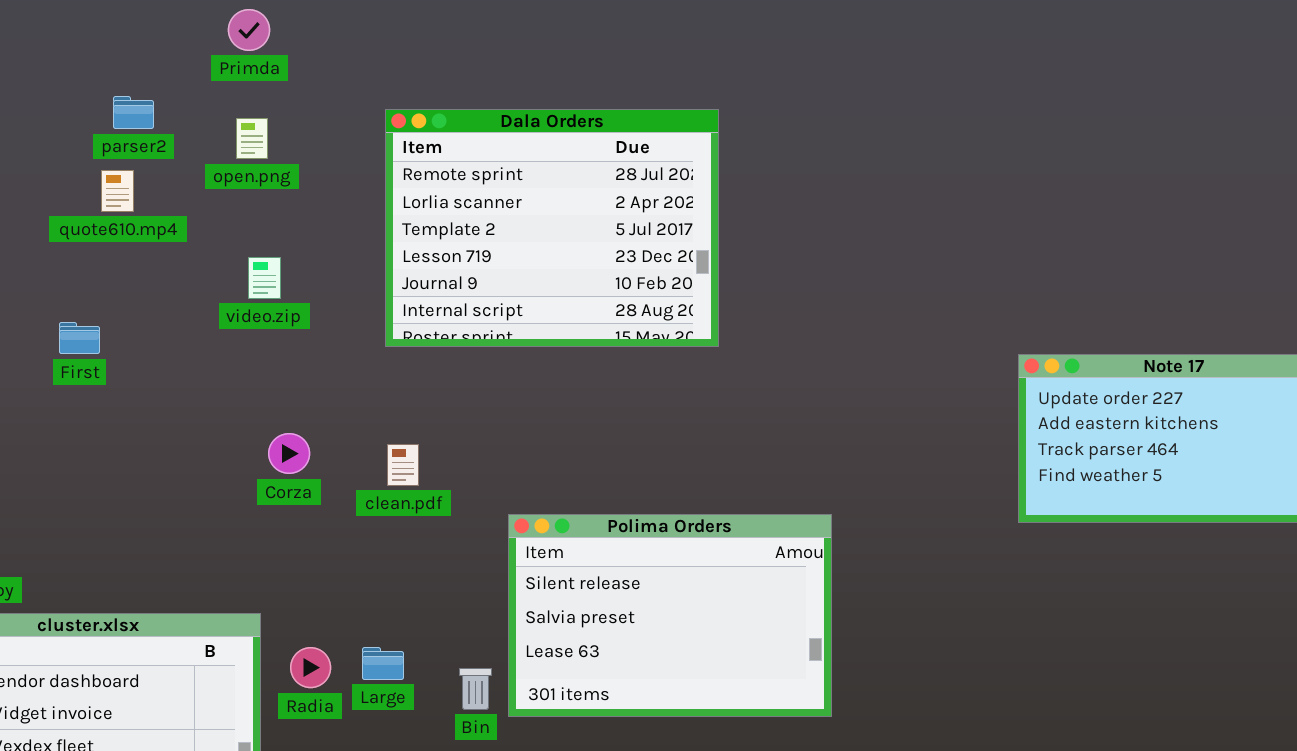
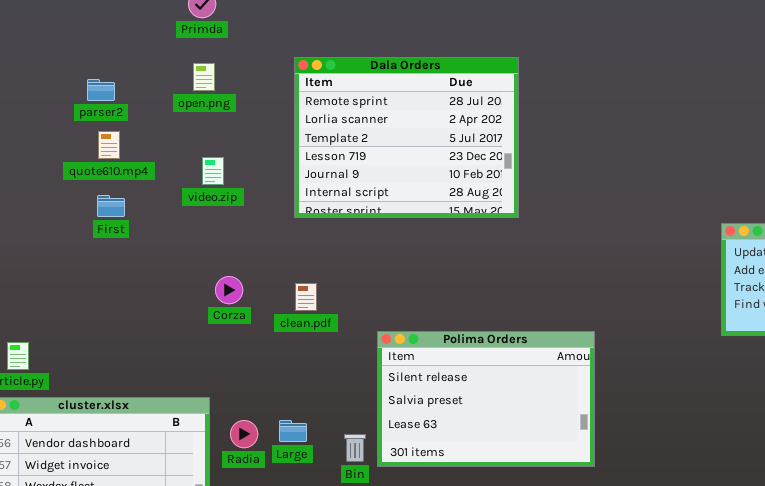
parser2: [113,96,154,129] -> [87,79,115,101], moved
quote610.mp4: [101,170,134,212] -> [98,131,120,159], moved
First: [59,322,100,354] -> [97,195,125,217], moved

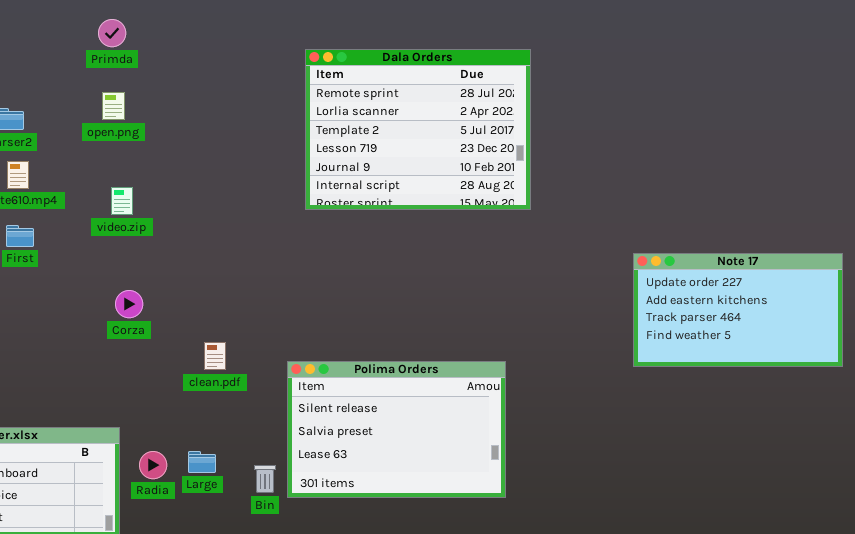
Dala Orders: [294,57,519,218] -> [305,49,531,210], moved
Corza: [215,276,243,304] -> [115,290,143,318], moved
clean.pdf: [295,283,317,311] -> [204,342,226,370], moved

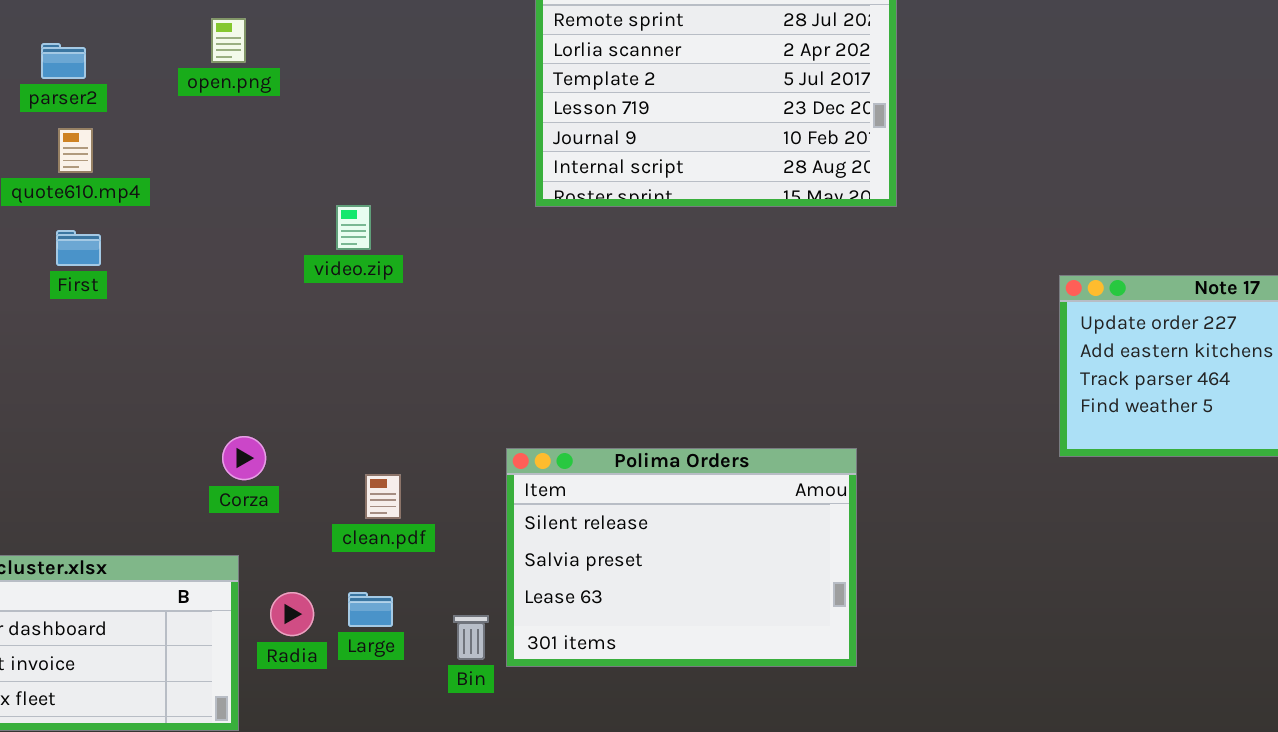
video.zip: [111,187,133,215] -> [336,205,371,250], moved
Corza: [115,290,143,318] -> [222,436,266,480], moved
clean.pdf: [204,342,226,370] -> [365,474,401,519], moved

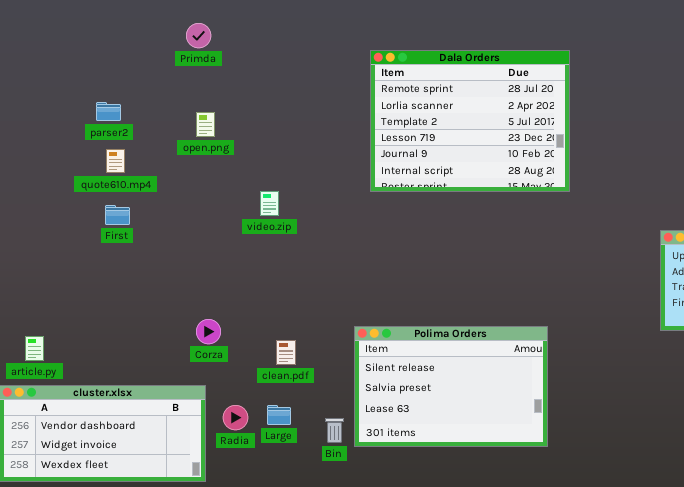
open.png: [211,18,246,63] -> [196,112,215,137], moved

